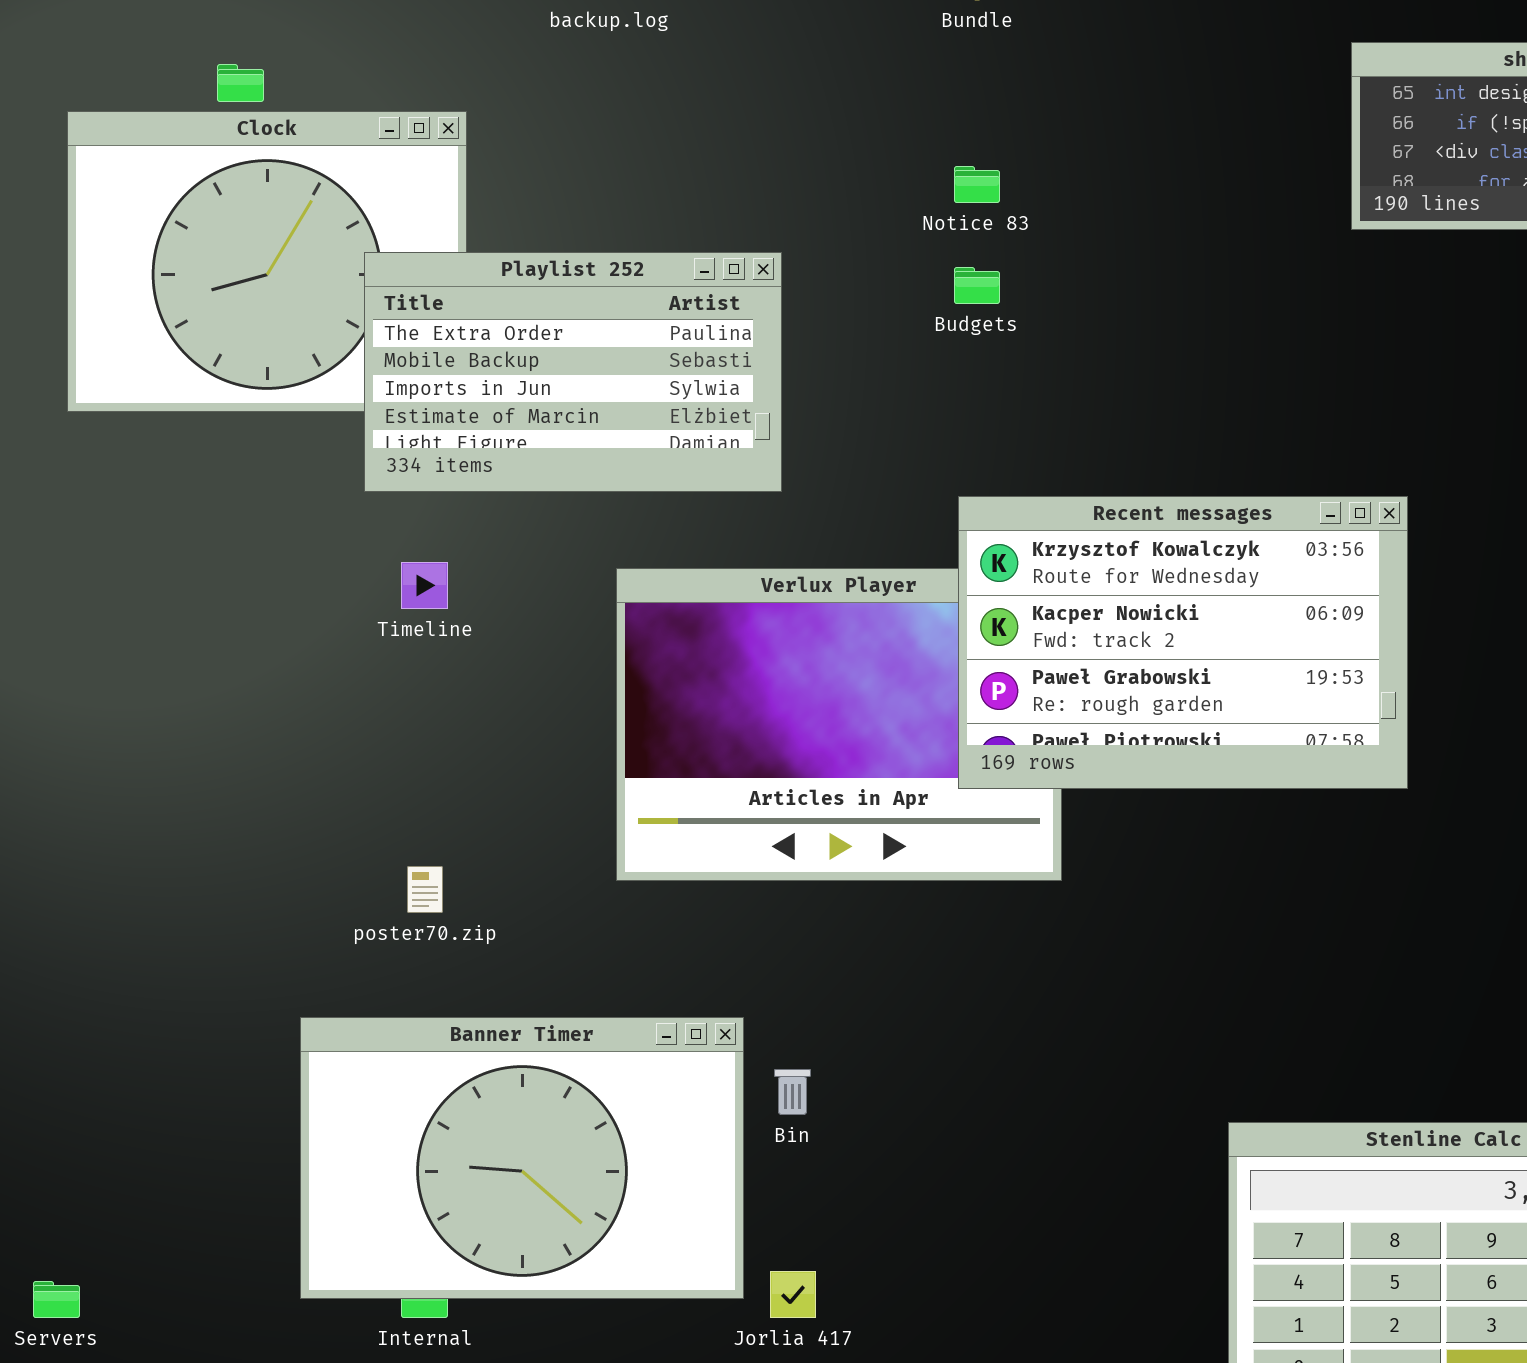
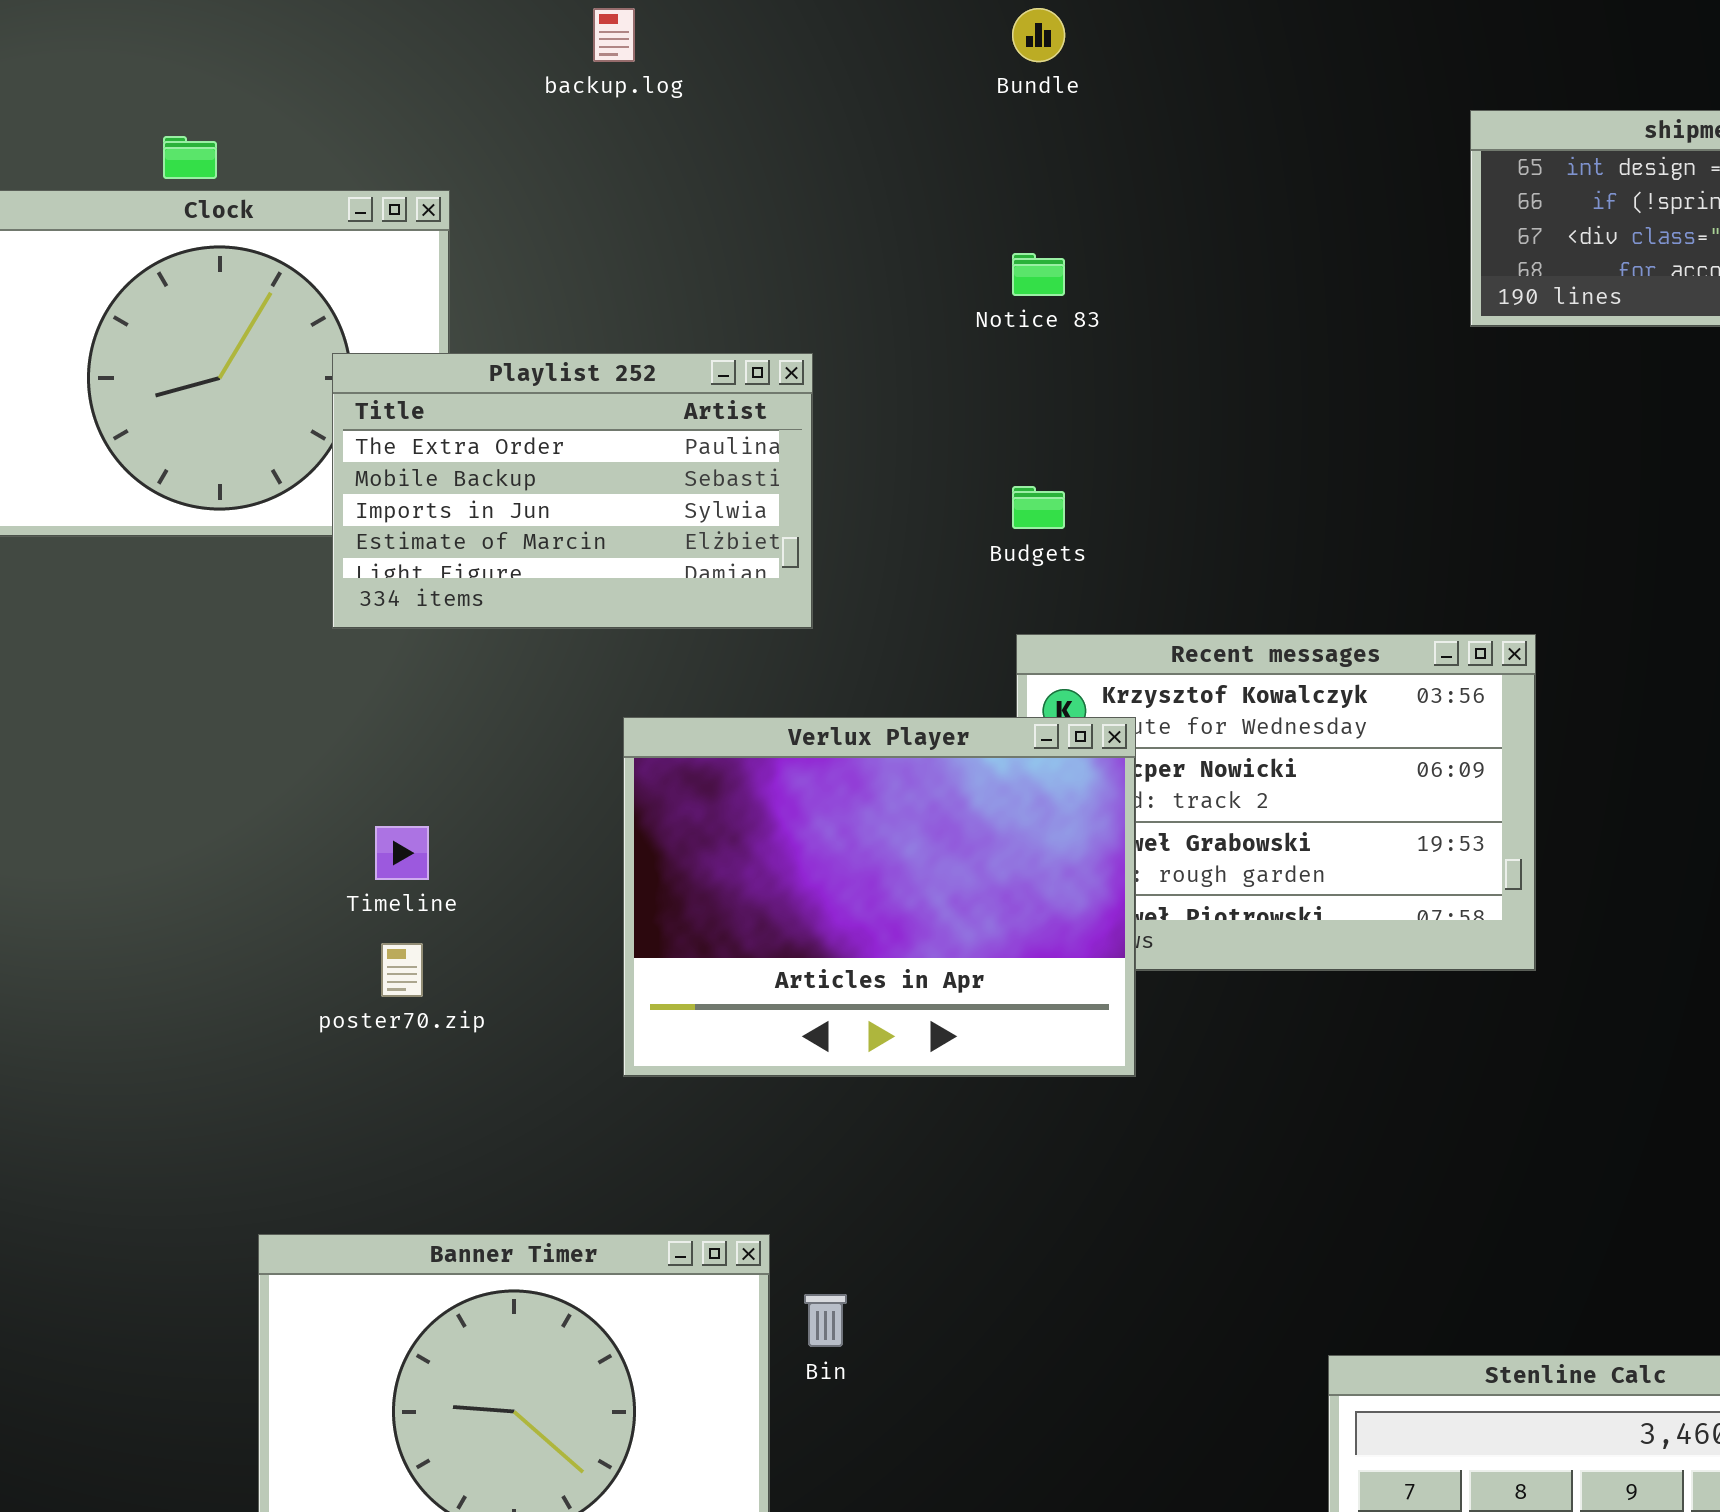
Budgets: [954,267,1000,304] -> [1012,486,1065,529], moved
Timeline: [401,562,448,609] -> [375,826,429,880], moved
Verlux Player: [616,568,1062,881] -> [623,717,1136,1077], raised
poster70.zip: [407,866,443,913] -> [381,943,423,997], moved

